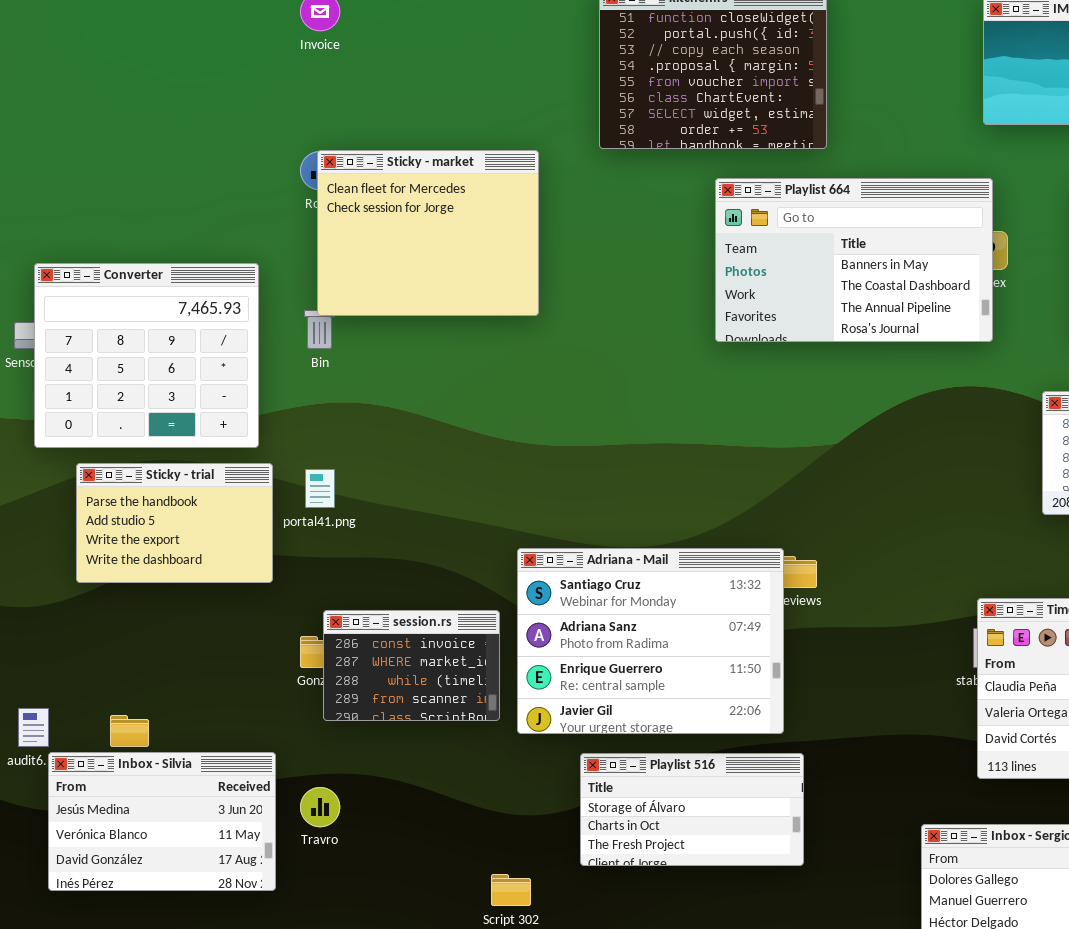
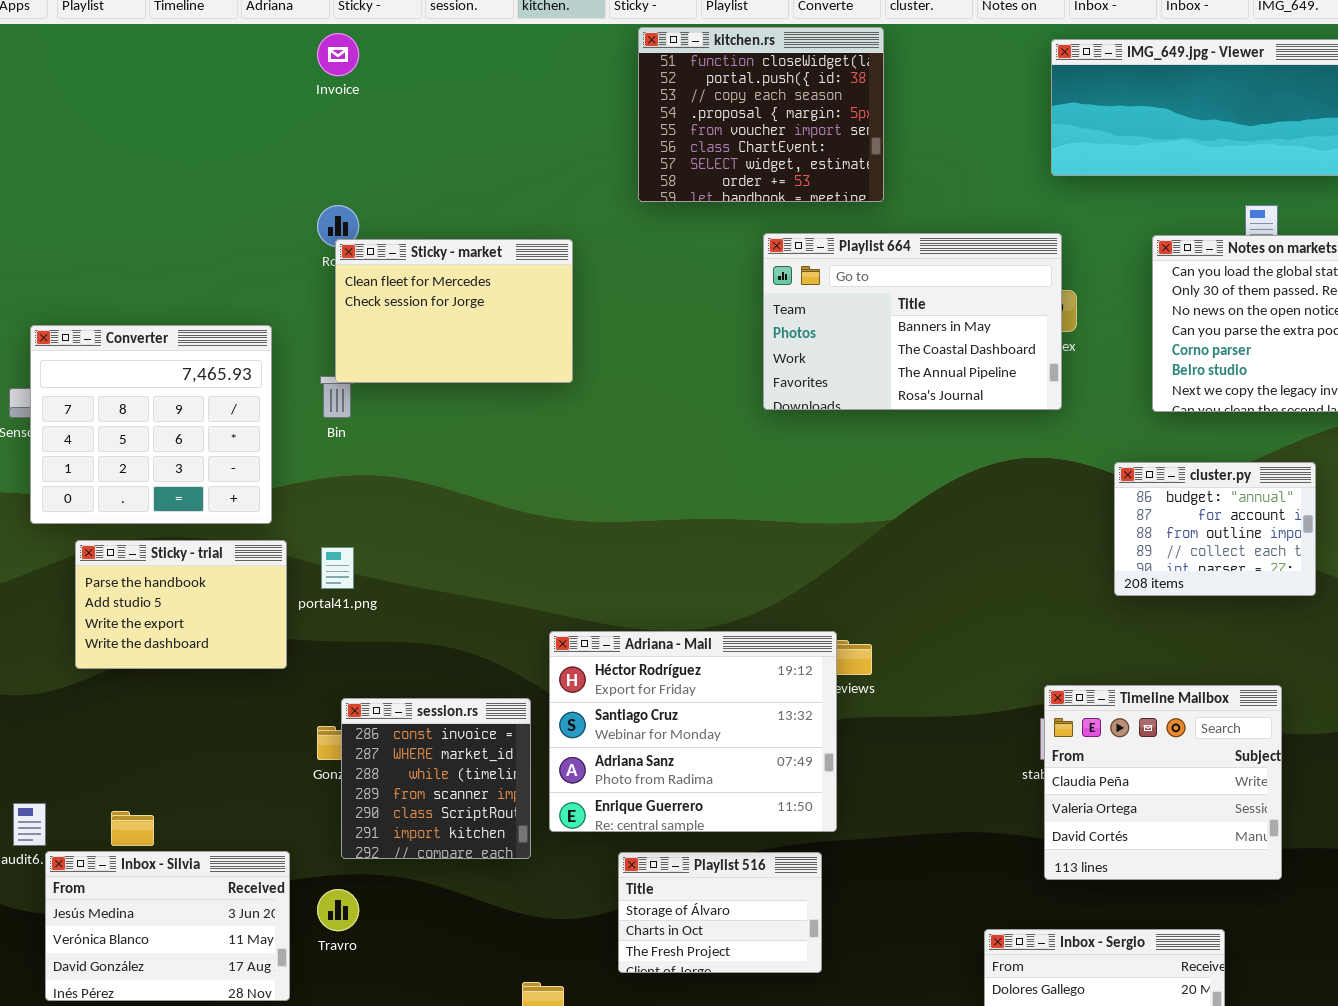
Sticky - market: [317,150,539,316] -> [335,239,573,383], resized
Adriana - Mail: [517,548,784,734] -> [549,631,837,832], scrolled up 1 row
session.rs: [323,610,500,721] -> [341,698,531,859], resized
Playlist 516: [580,753,804,866] -> [618,852,822,973], resized

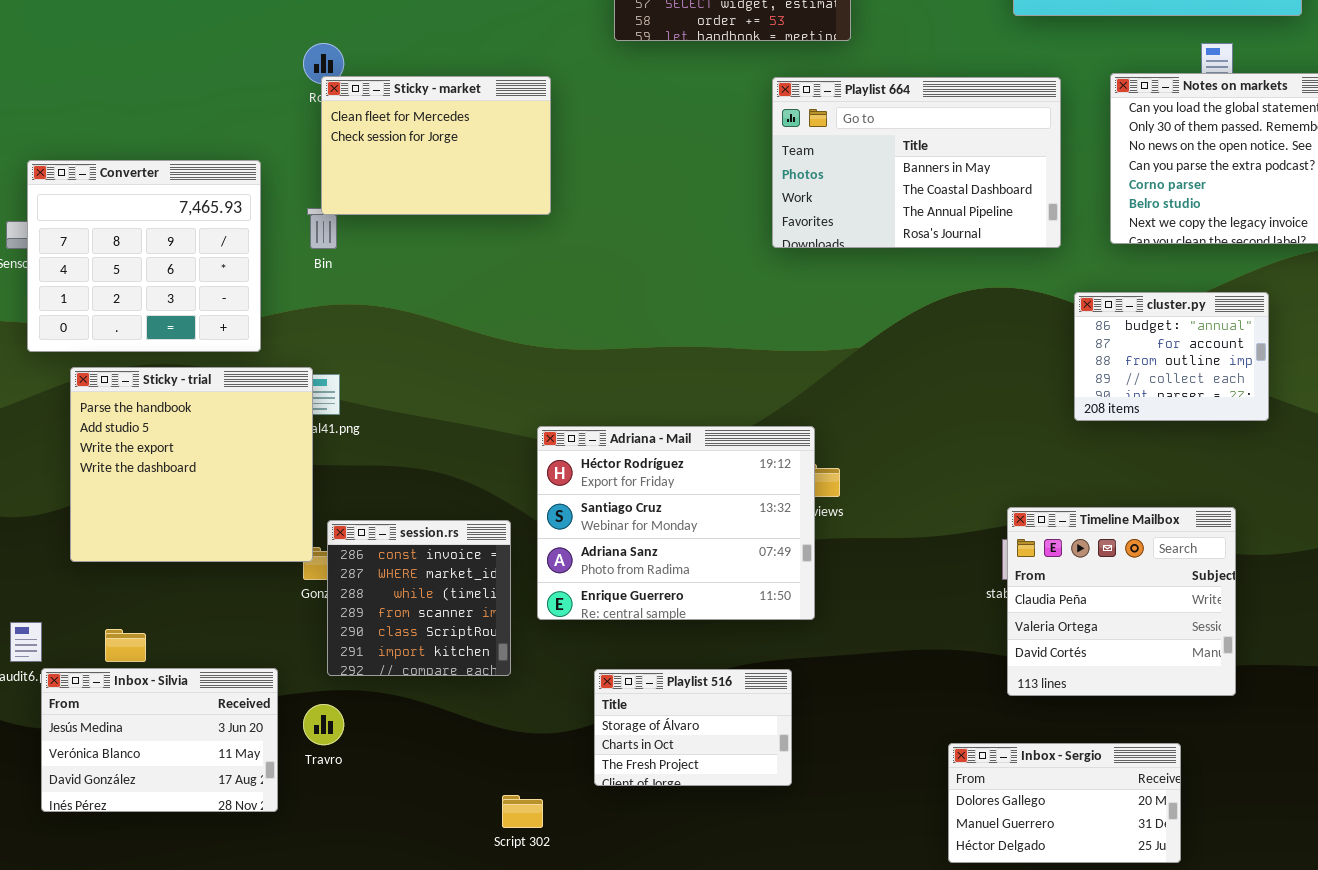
Playlist 664: [763,233,1062,410] -> [772,77,1061,248], moved
Sticky - trial: [75,540,287,669] -> [70,367,313,562], resized
Adriana - Mail: [549,631,837,832] -> [537,426,815,620], moved

